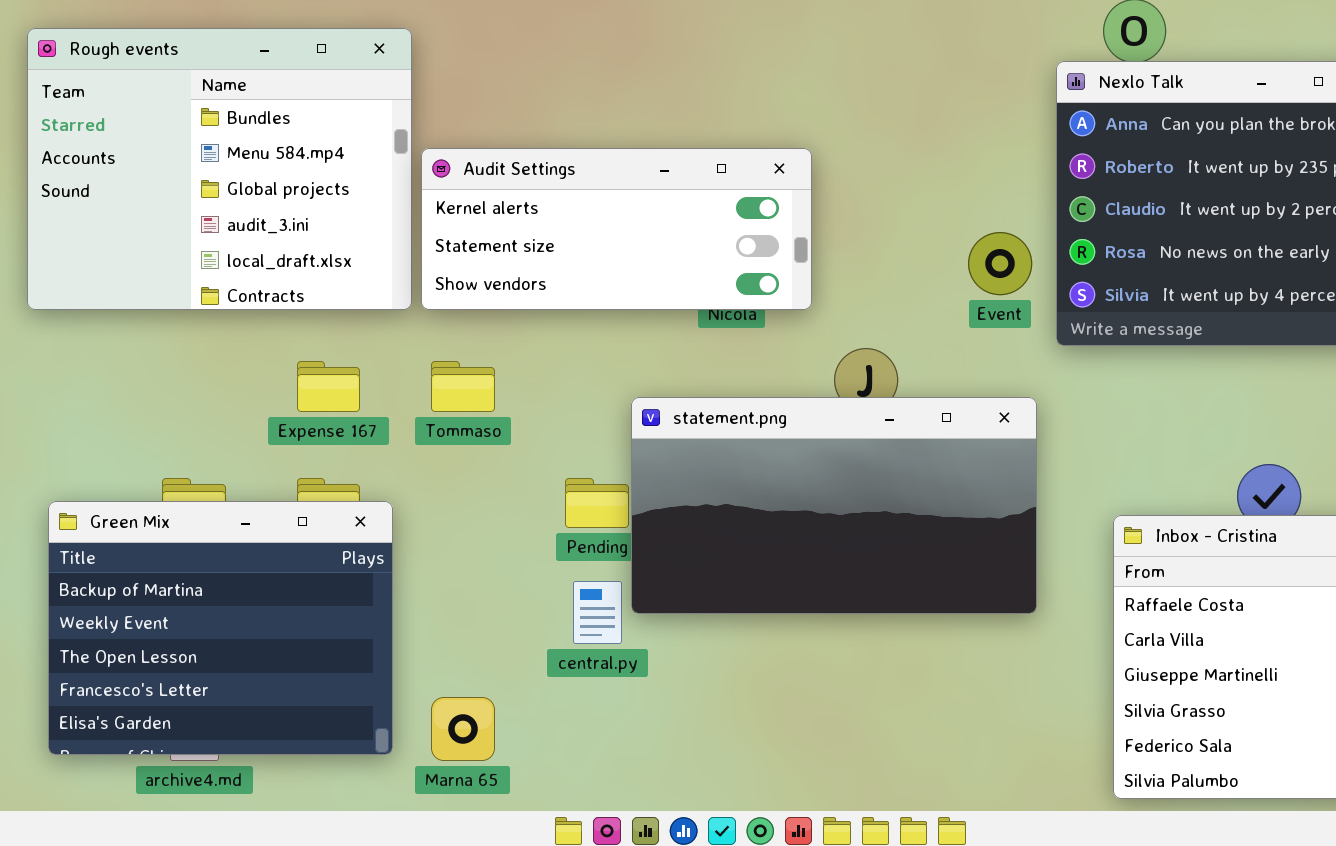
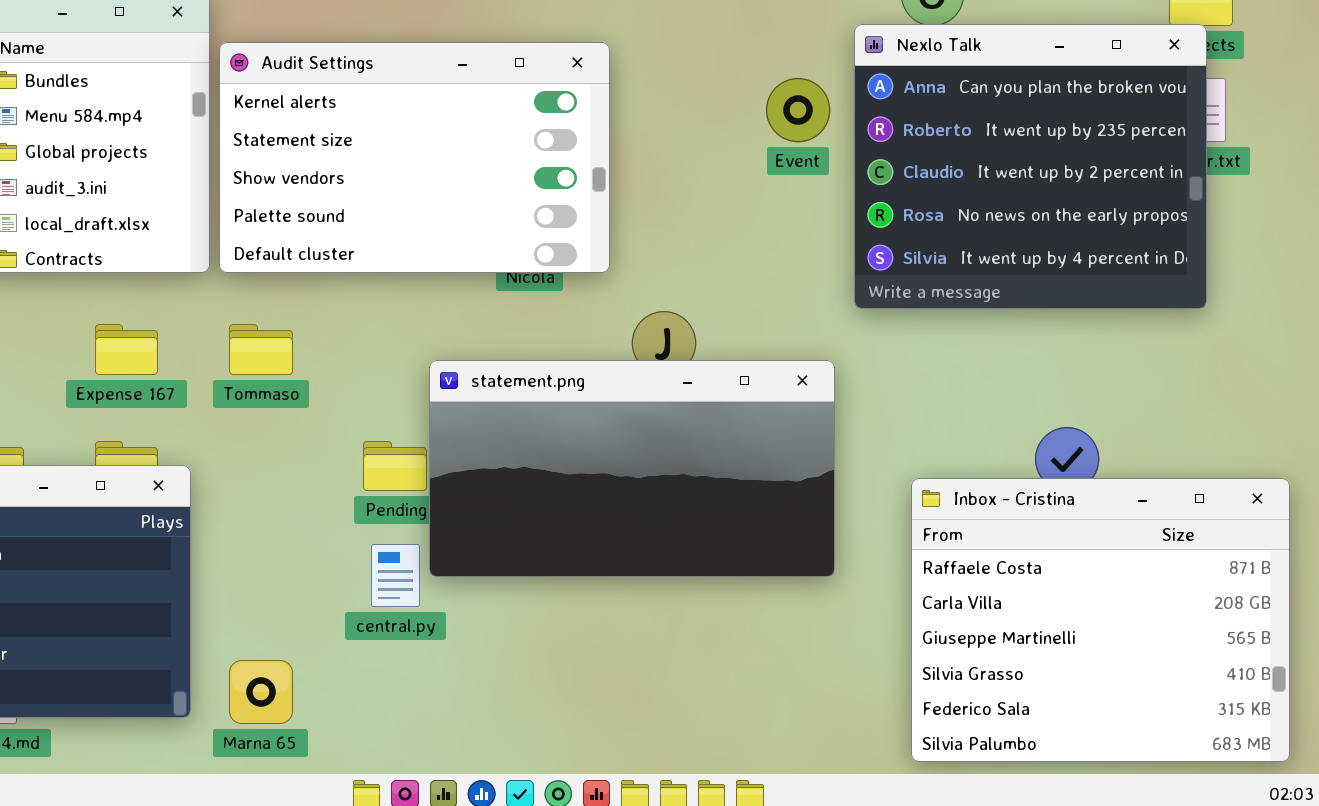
Audit Settings: [421,148,812,310] -> [219,42,610,273], resized
Event: [968,232,1032,295] -> [766,78,830,142], moved

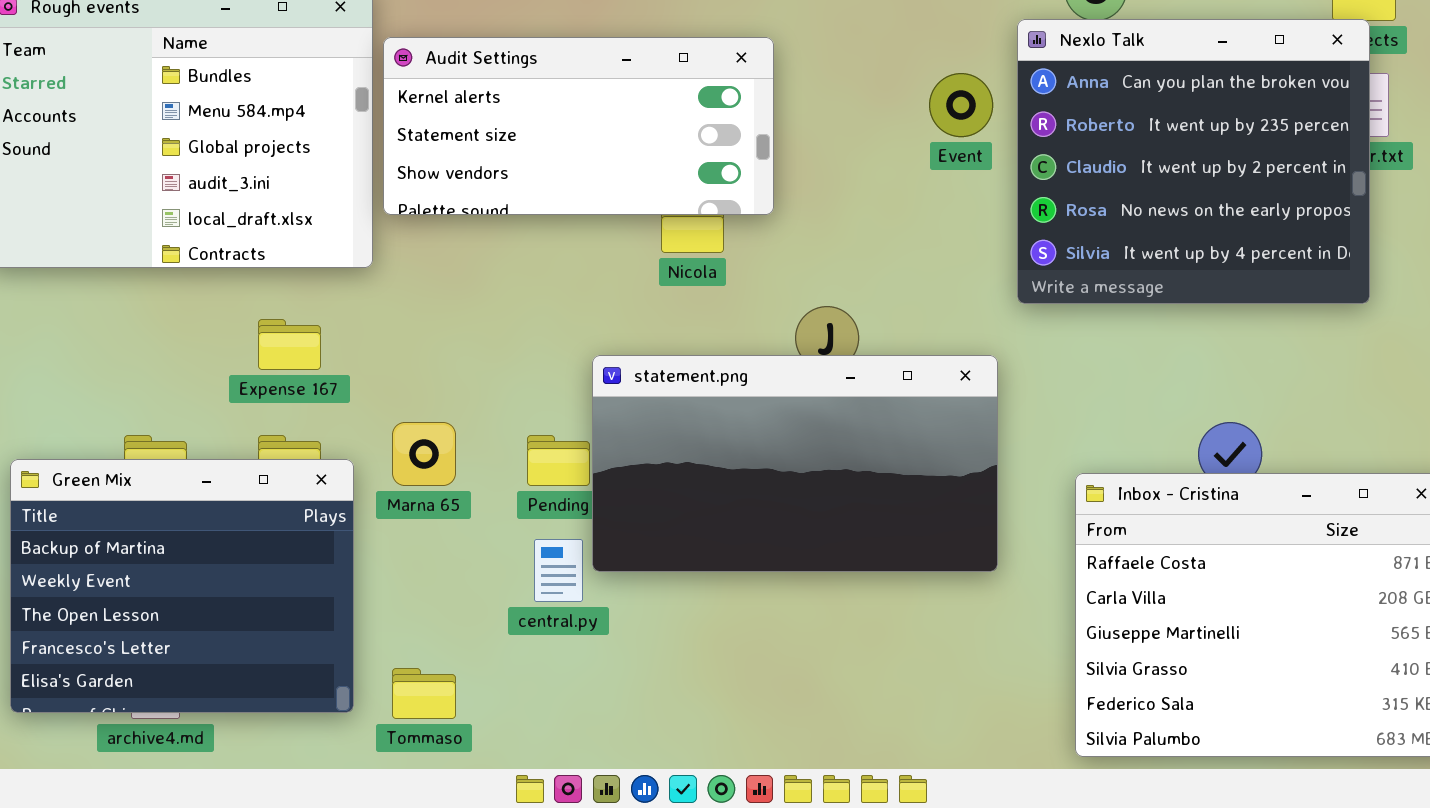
Audit Settings: [219,42,610,273] -> [383,37,774,215], resized
Tommaso: [229,324,293,375] -> [392,668,456,719], moved
Marna 65: [229,660,293,724] -> [392,422,456,486], moved

